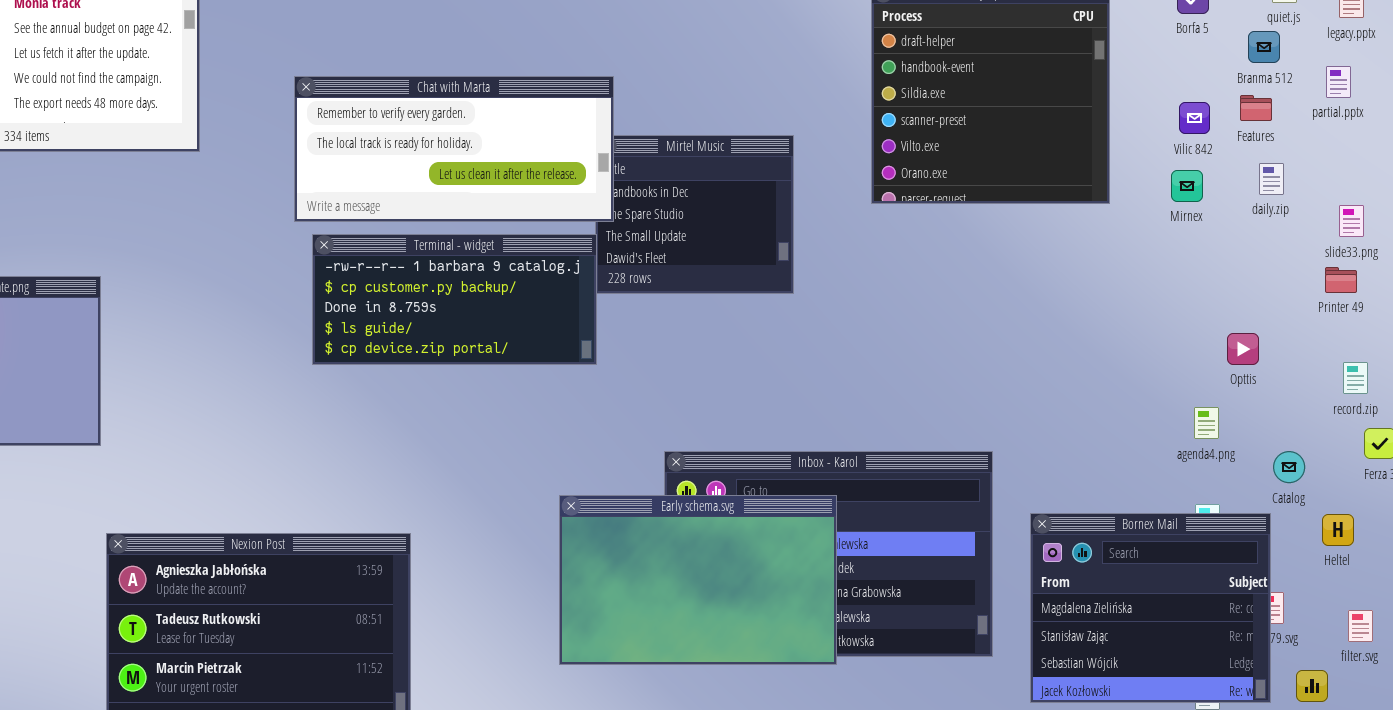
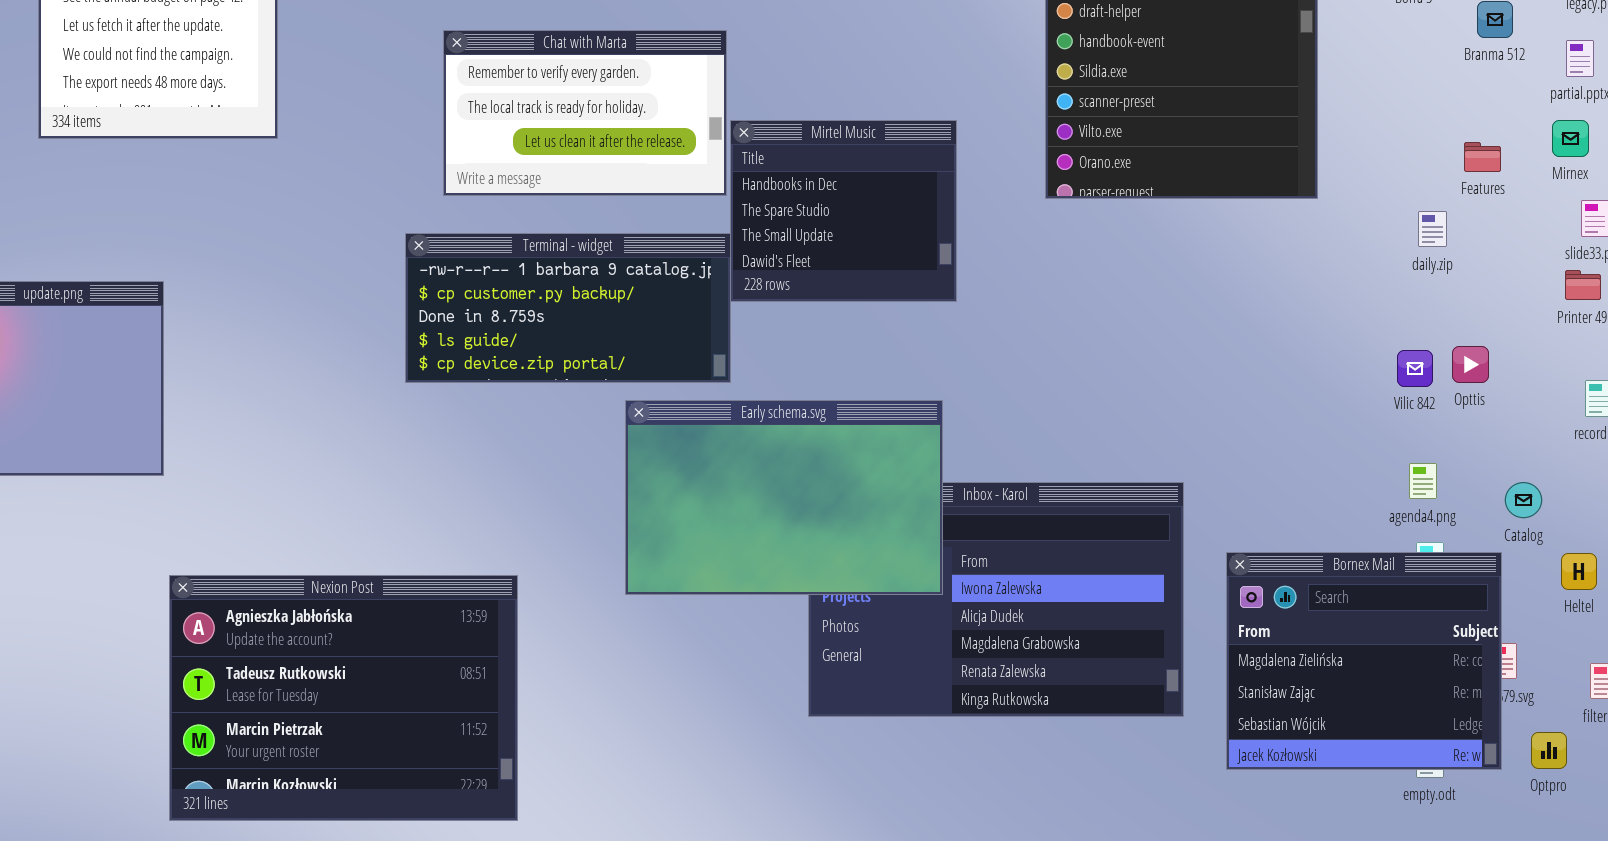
Chat with Marta: [294,76,614,222] -> [443,30,727,196], moved, resized
Features: [1240,95,1272,121] -> [1464,142,1501,172], moved
Vilic 842: [1179,102,1210,134] -> [1397,350,1433,387], moved
daily.zip: [1259,163,1284,195] -> [1418,211,1447,247], moved
Mirnex: [1171,170,1203,202] -> [1552,120,1589,157], moved
agenda4.png: [1194,407,1219,439] -> [1409,463,1437,499], moved
Early schema.svg: [559,495,837,665] -> [625,400,943,595], moved

